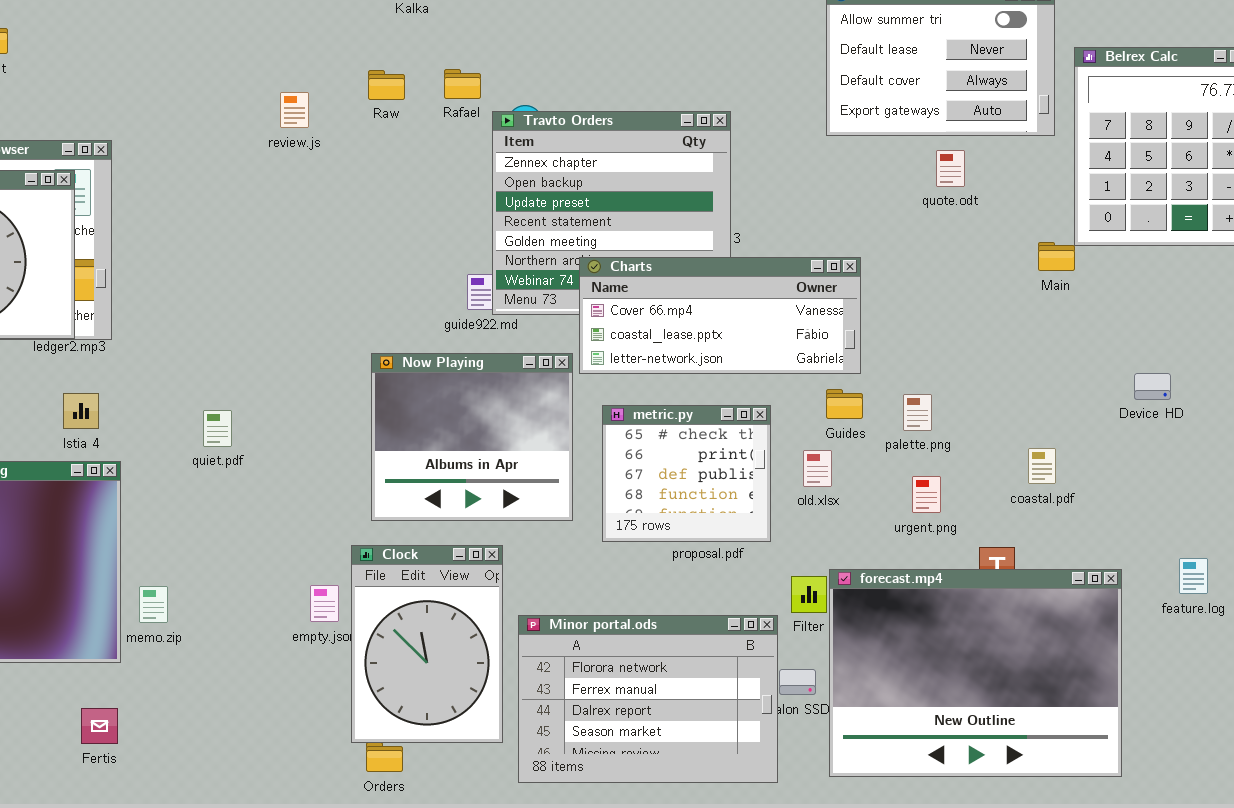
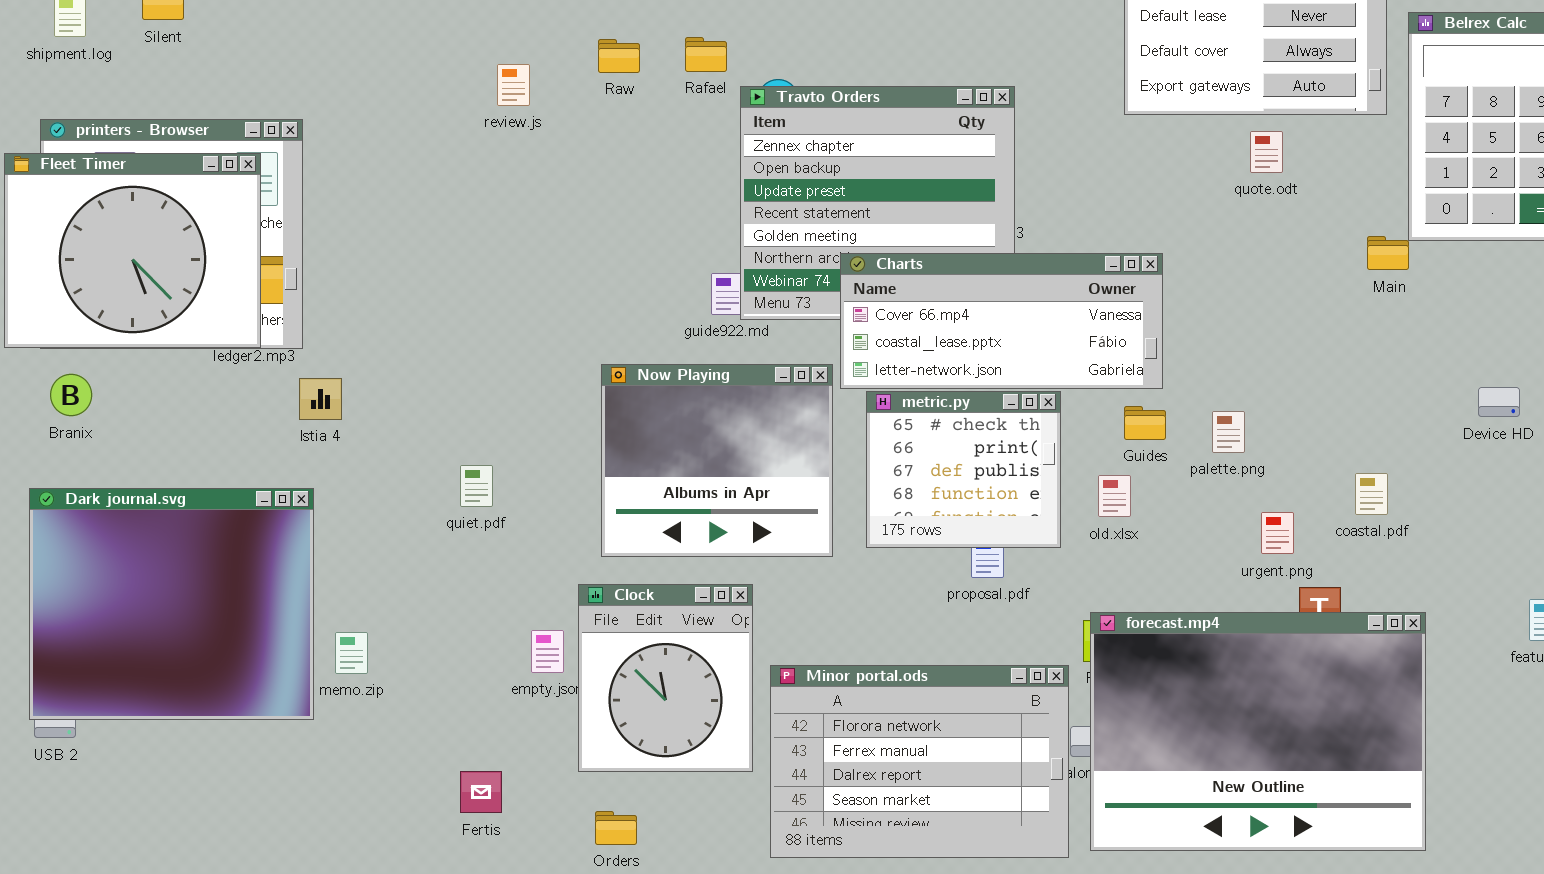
Istia 4: [63,393,99,429] -> [299,378,342,420], moved
metric.py: [602,405,771,542] -> [866,391,1061,548], moved
quiet.pdf: [203,410,232,447] -> [460,465,493,507], moved
urgent.png: [912,476,941,513] -> [1261,512,1294,554], moved
Clock: [351,545,503,743] -> [578,584,753,772], resized
forecast.mp4: [829,569,1122,777] -> [1090,612,1426,851], moved
Fertis: [81,708,118,744] -> [460,771,502,813], moved

